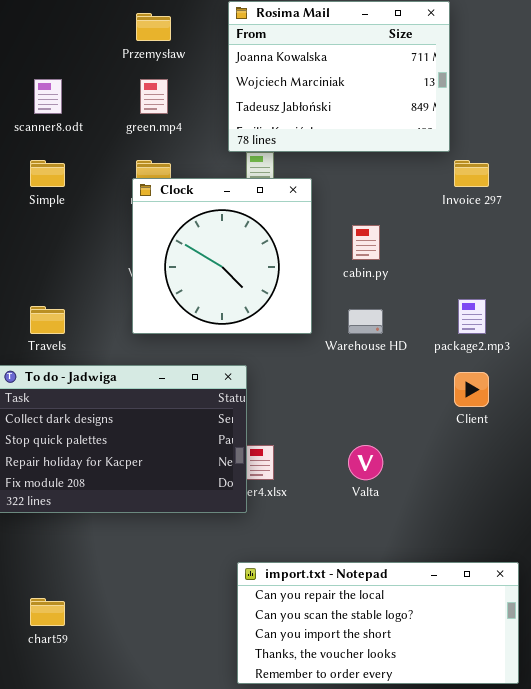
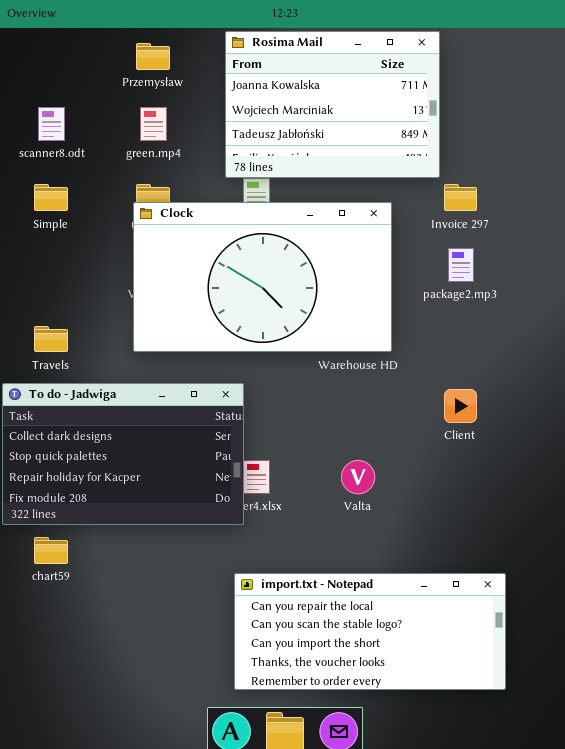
Clock: [132,178,312,334] -> [133,202,392,352], resized
package2.mp3: [458,299,486,334] -> [448,248,474,282], moved
chart59: [30,598,65,626] -> [34,537,68,564], moved

